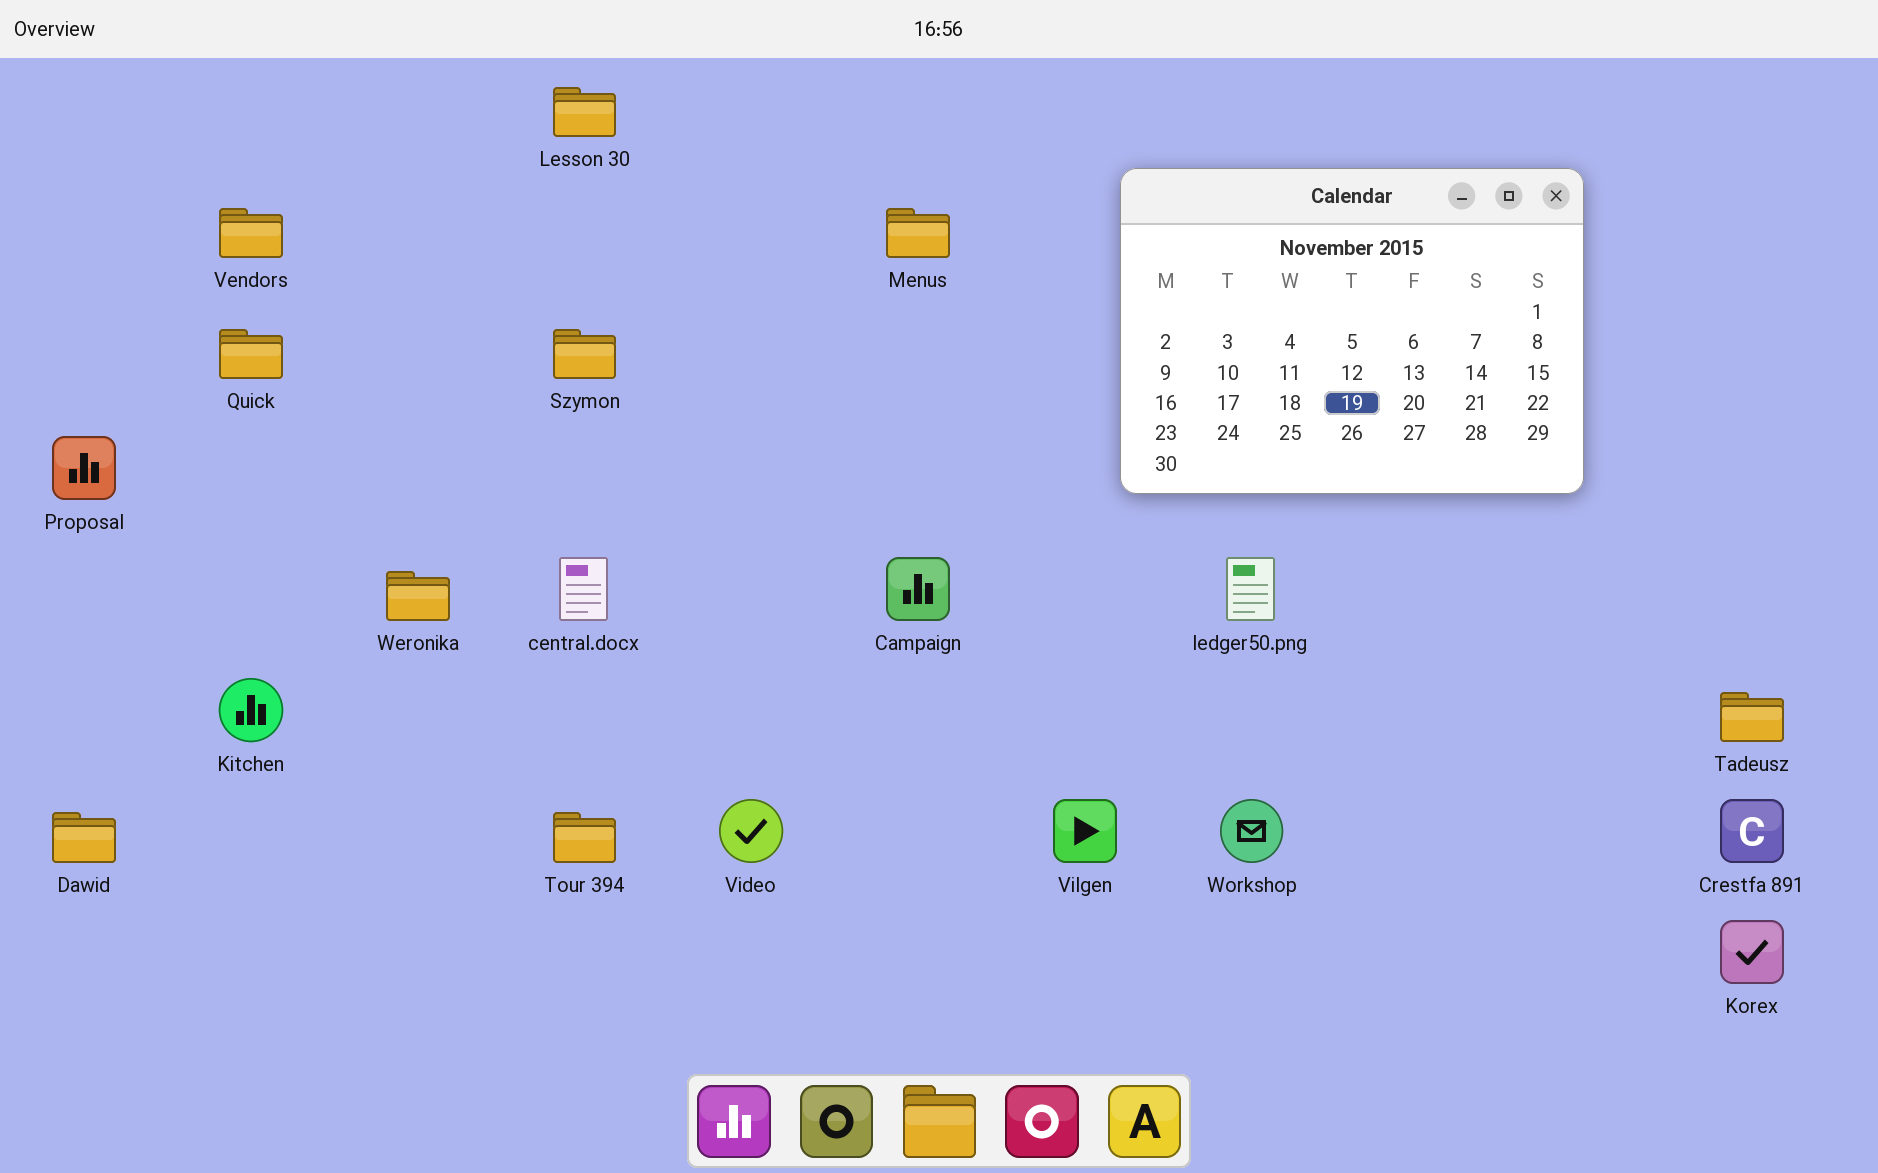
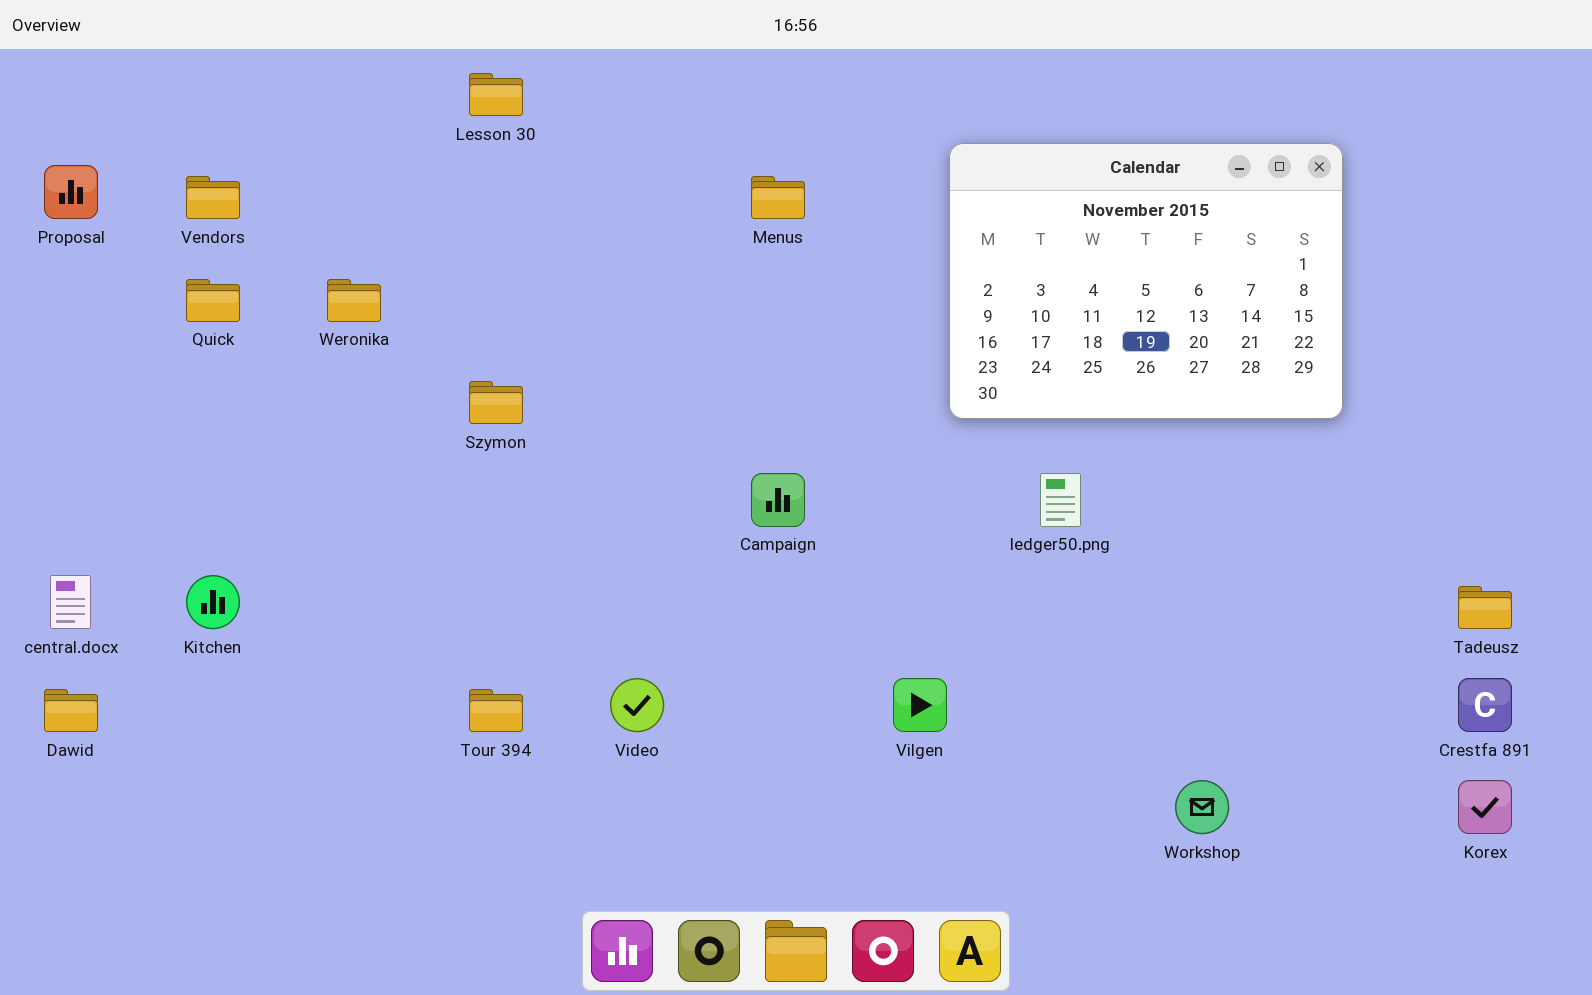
Szymon: [553,329,616,379] -> [469,381,523,424], moved
Proposal: [52,436,116,500] -> [44,165,98,219], moved
central.docx: [559,557,608,621] -> [50,575,91,629], moved
Weronika: [386,571,450,621] -> [327,279,381,322], moved
Workshop: [1220,799,1283,863] -> [1175,780,1229,834], moved

